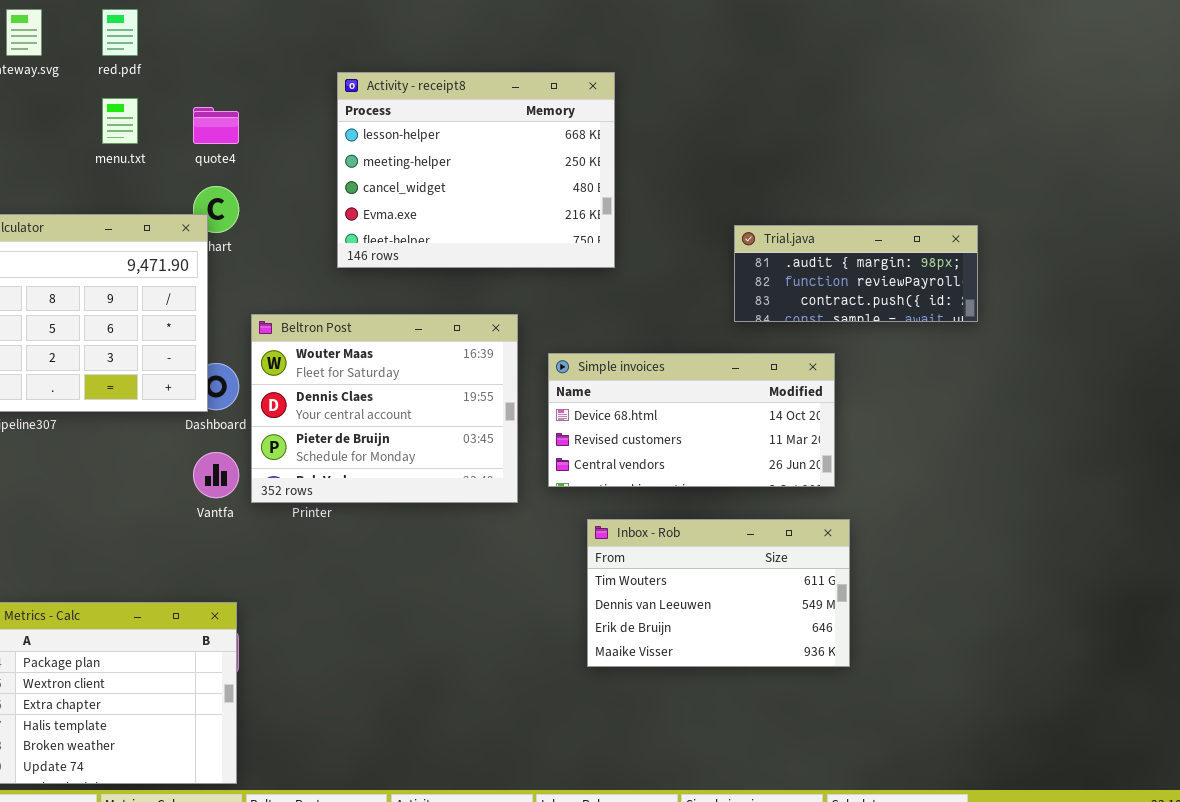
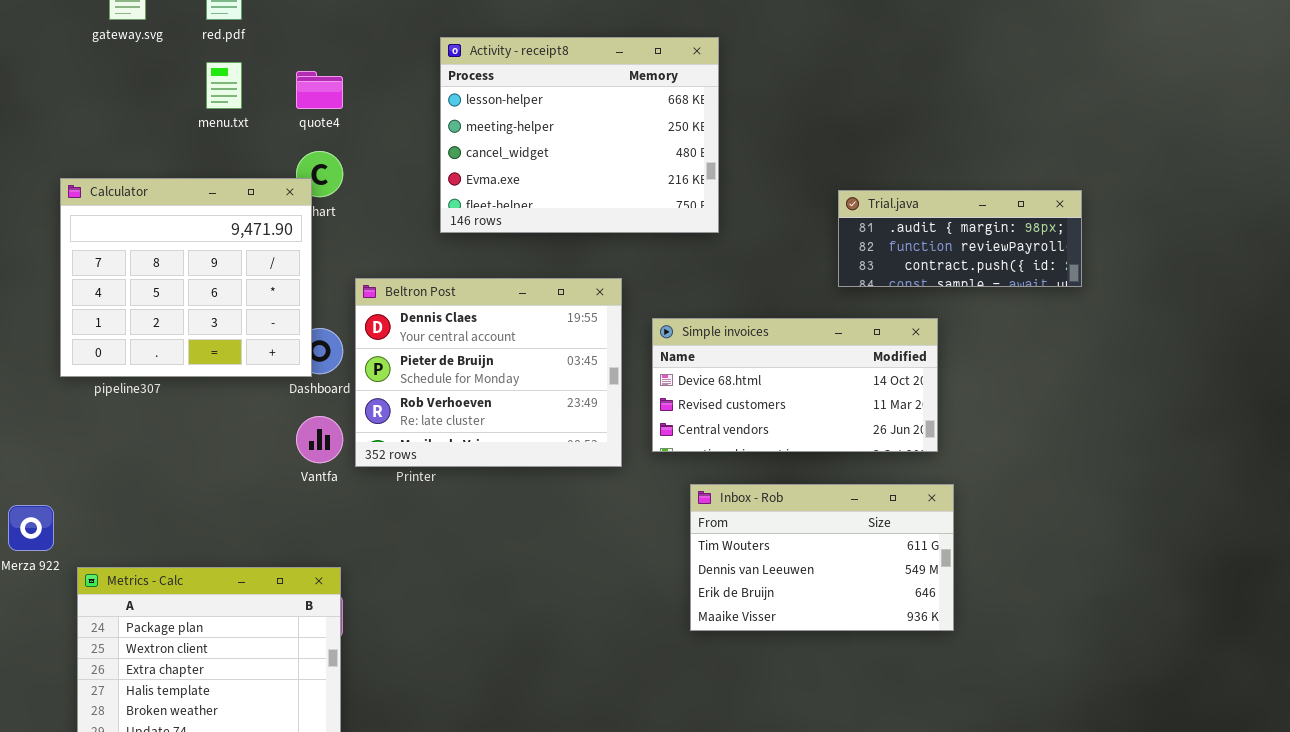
Beltron Post: [251,314,518,503] -> [355,278,622,467], scrolled down 1 row

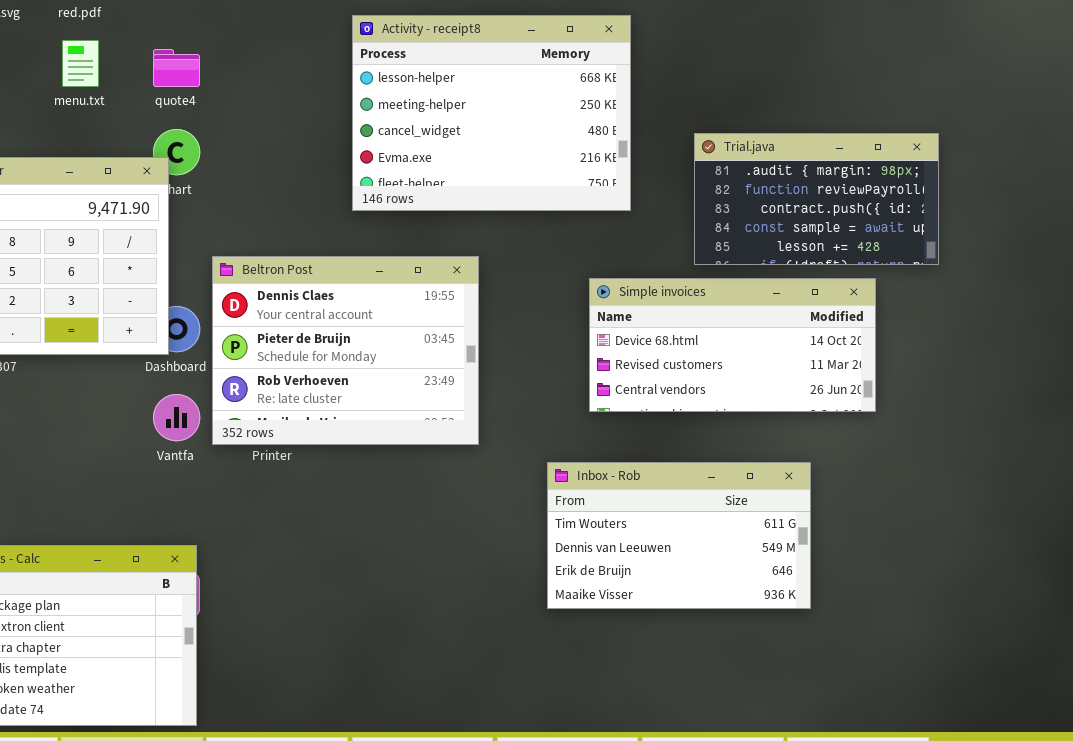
Activity - receipt8: [440,37,719,233] -> [352,15,631,211], moved
Trial.java: [838,190,1082,287] -> [694,133,939,265], resized
Simple invoices: [652,318,938,452] -> [589,278,876,412], moved

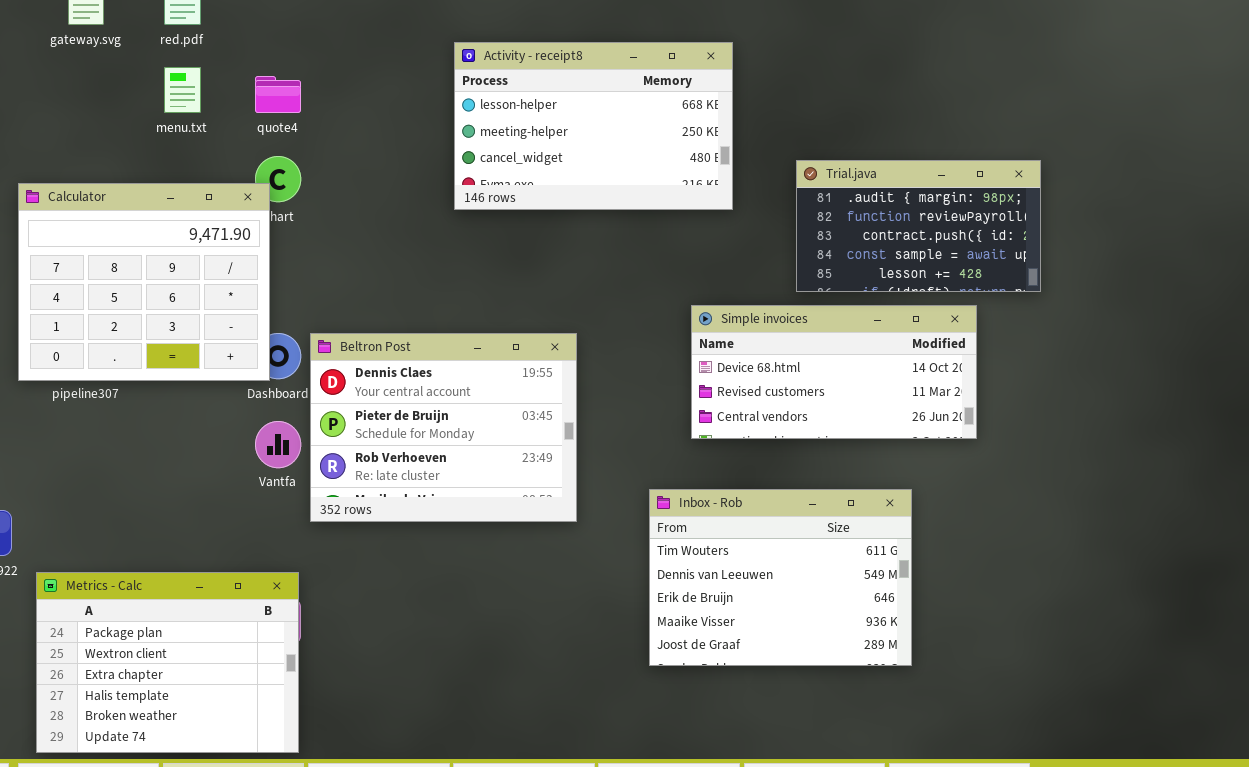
Activity - receipt8: [352,15,631,211] -> [454,42,733,210], resized
Beltron Post: [212,256,479,445] -> [310,333,577,522], moved
Inbox - Rob: [547,462,811,609] -> [649,489,912,666], resized

